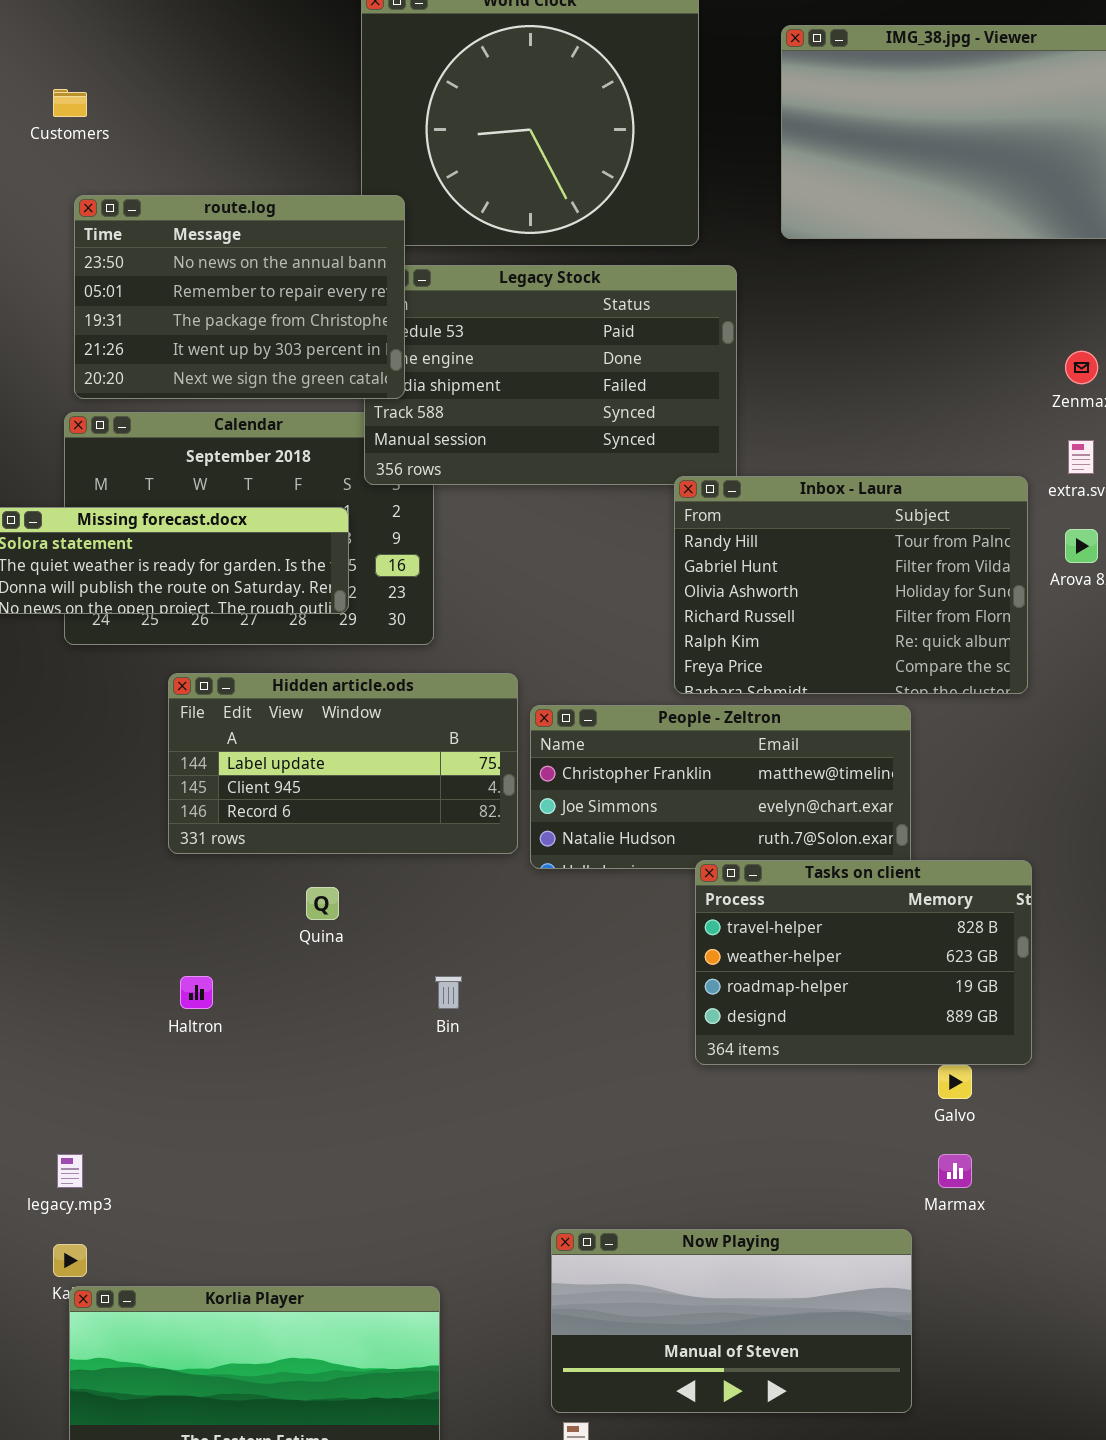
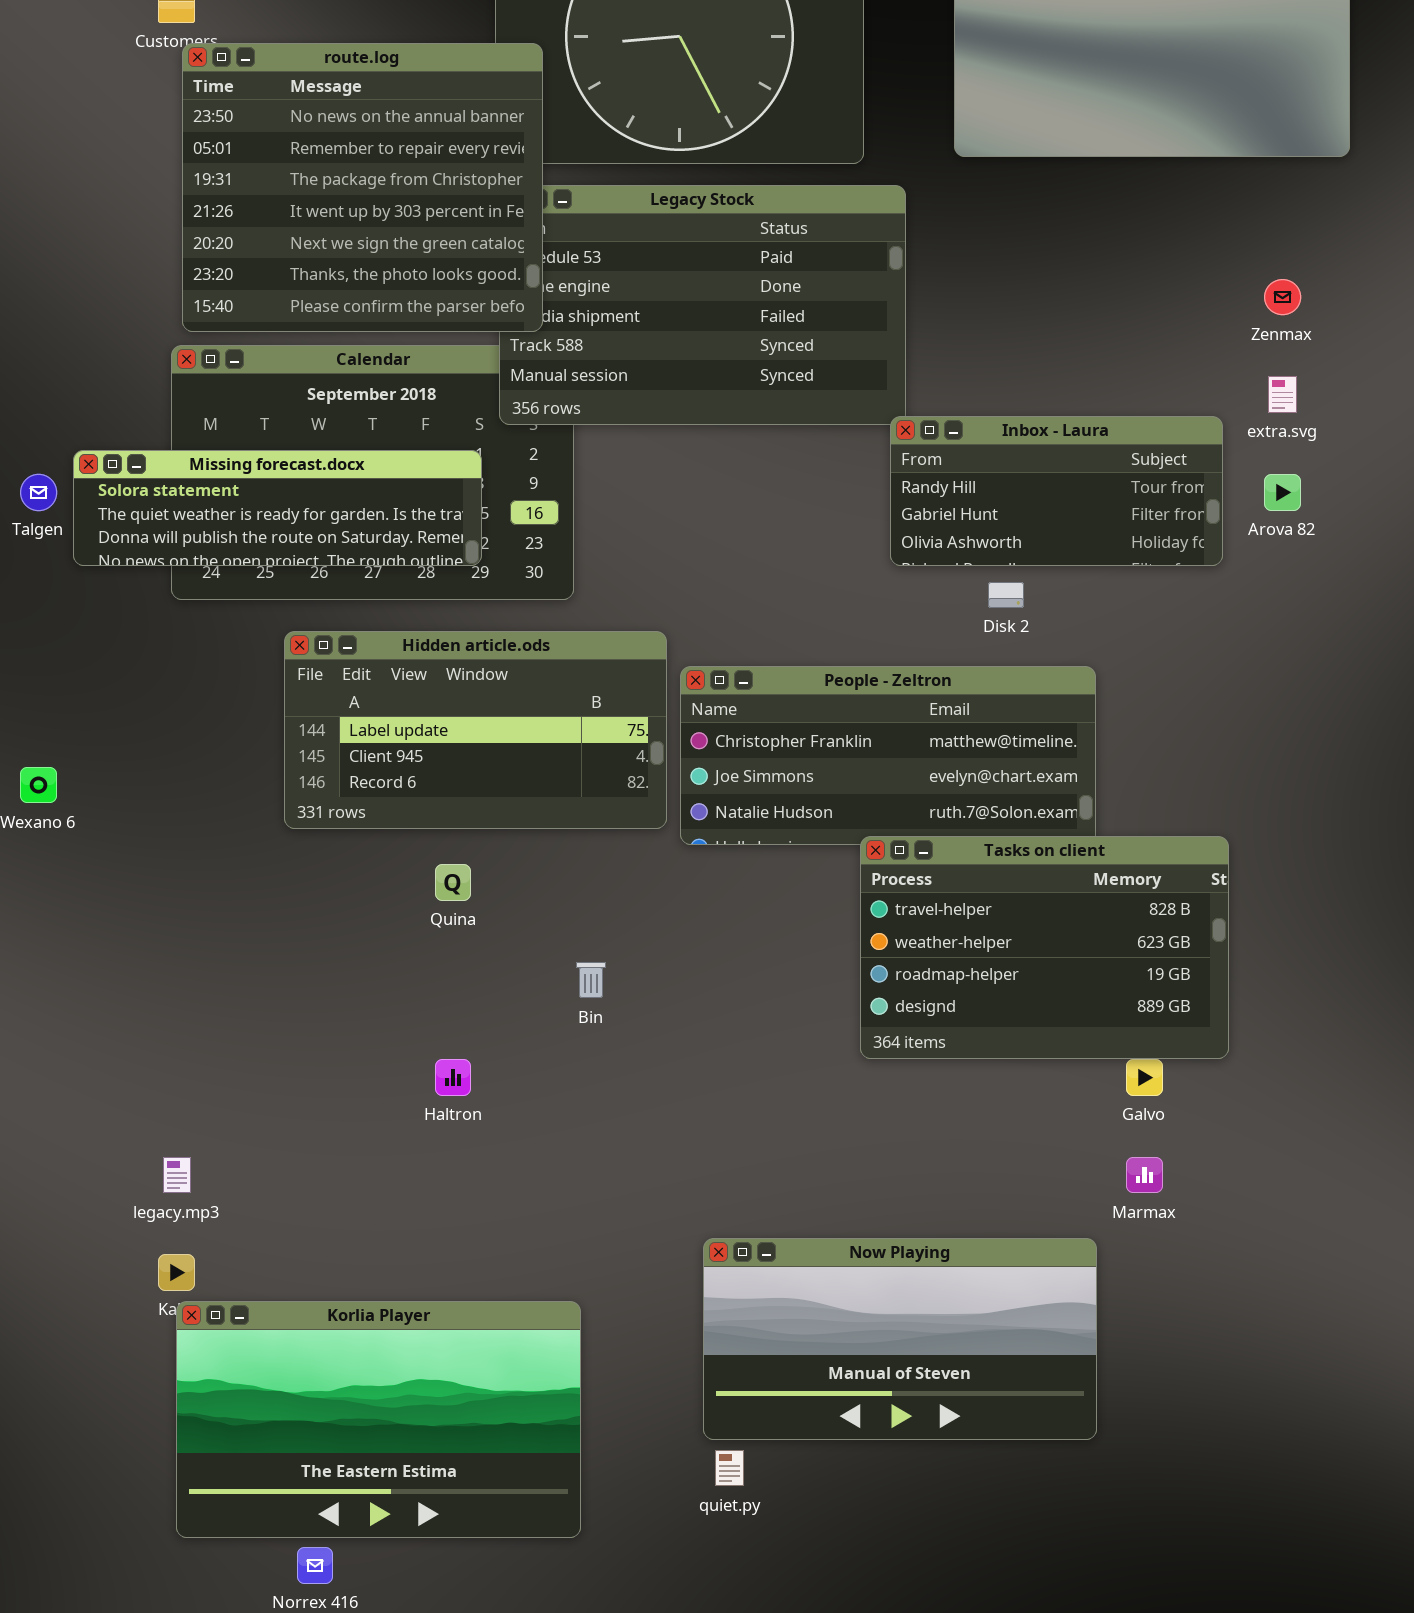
route.log: [74,195,405,399] -> [182,43,543,332], resized
Inbox - Laura: [674,476,1028,694] -> [890,416,1223,566], resized
Haltron: [180,976,213,1009] -> [435,1059,471,1096], moved

